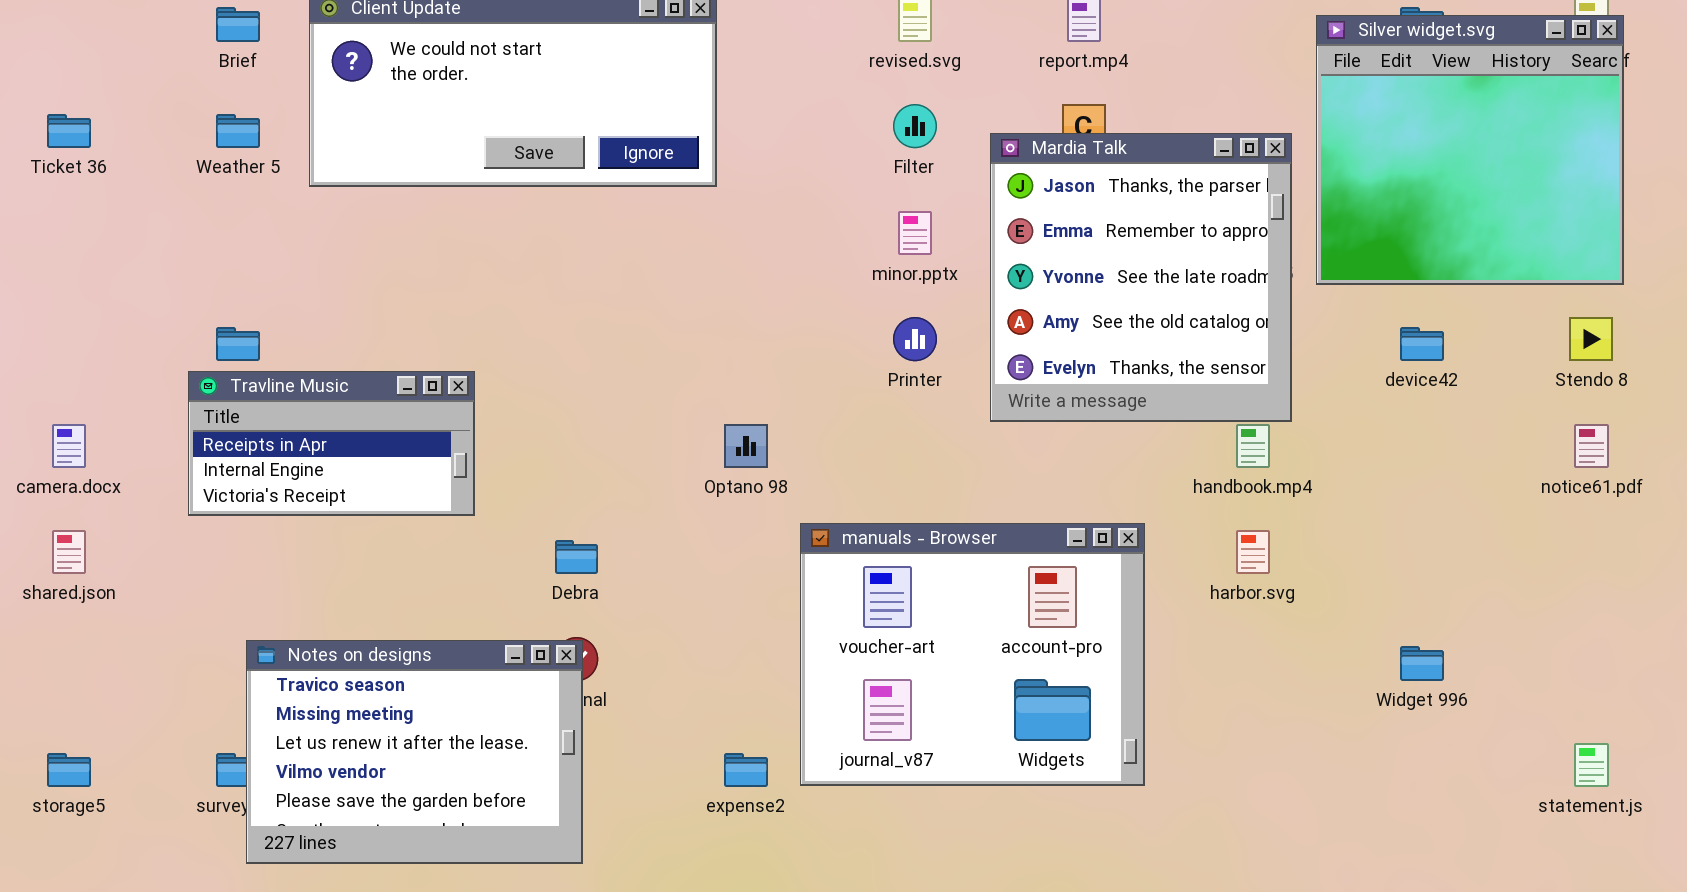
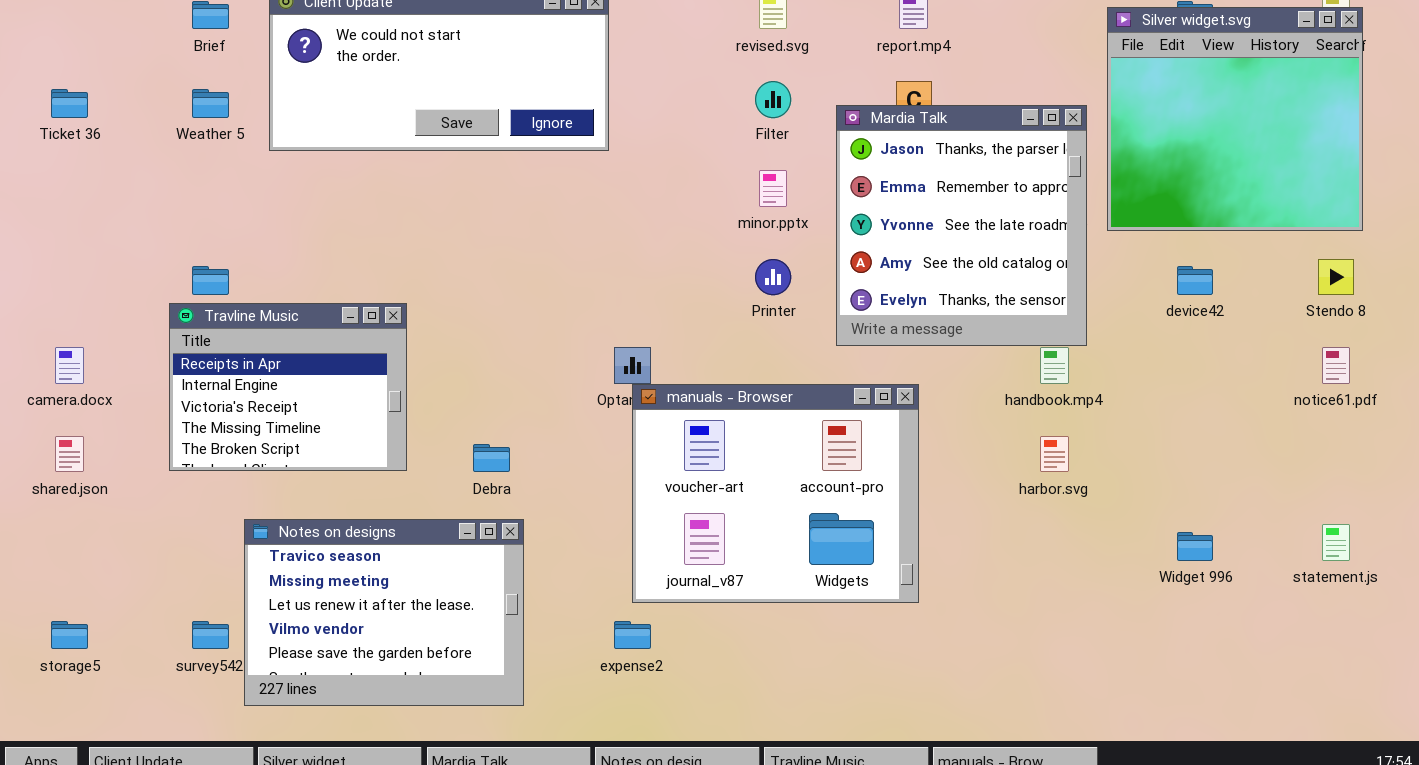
Travline Music: [188,371,475,516] -> [169,303,407,471], resized
manuals - Browser: [800,523,1145,786] -> [632,384,919,603], moved
Notes on designs: [246,640,583,864] -> [244,519,524,706], moved
statement.js: [1574,743,1609,787] -> [1322,524,1350,561], moved

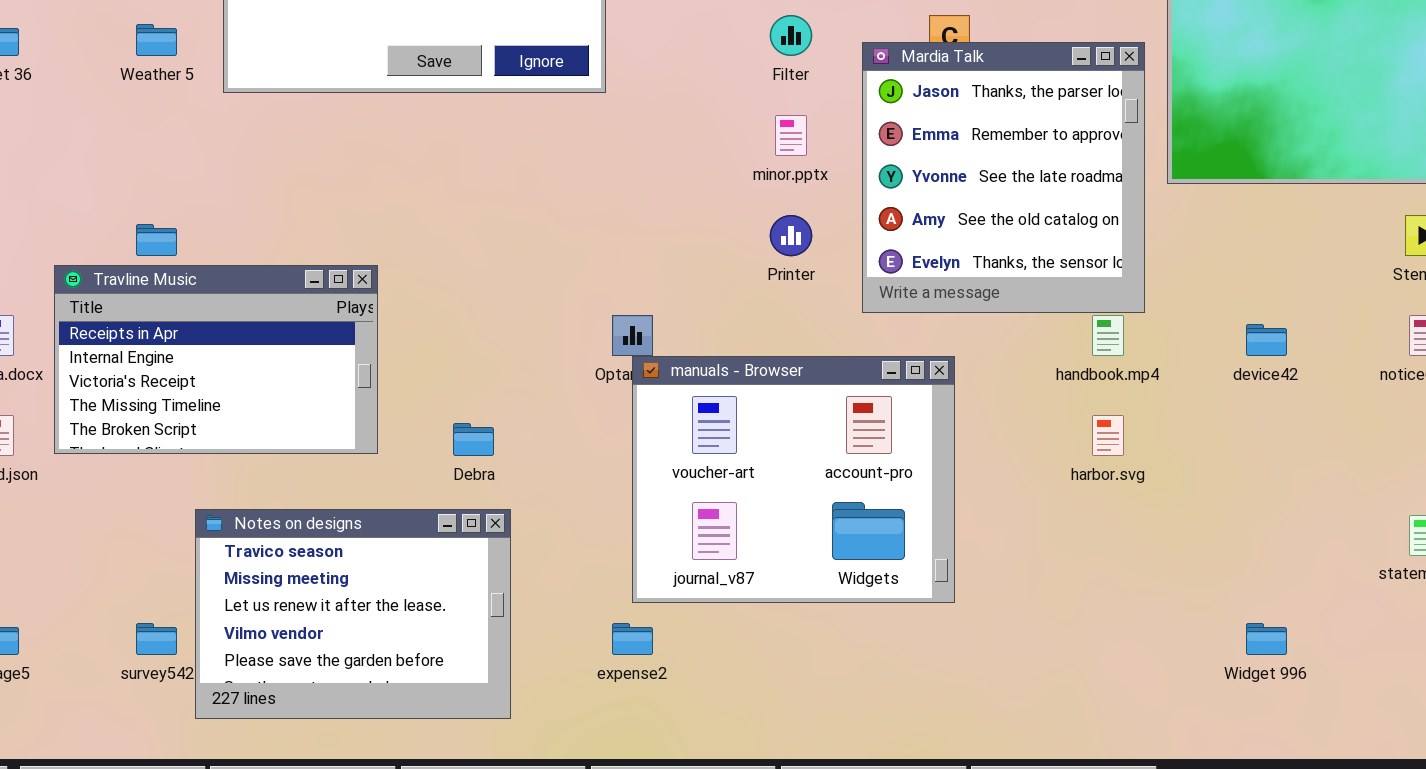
device42: [1177,266,1213,295] -> [1246,324,1287,356], moved
Travline Music: [169,303,407,471] -> [54,265,378,454], resized
Widget 996: [1177,532,1213,561] -> [1246,623,1287,655], moved

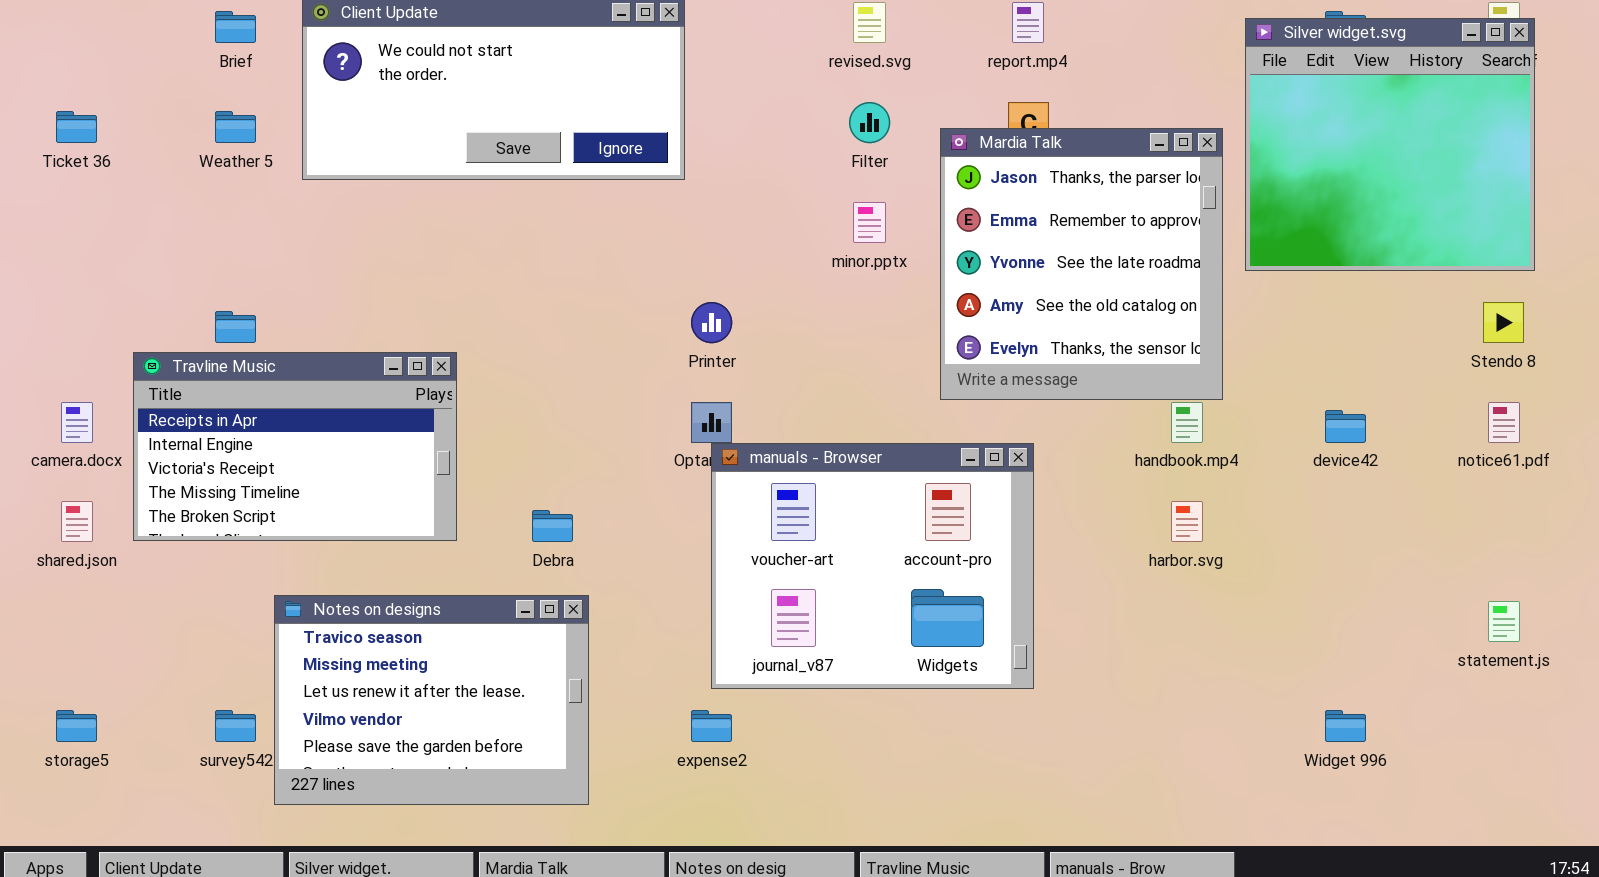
Printer: [770,215,812,256] -> [691,302,732,343], moved

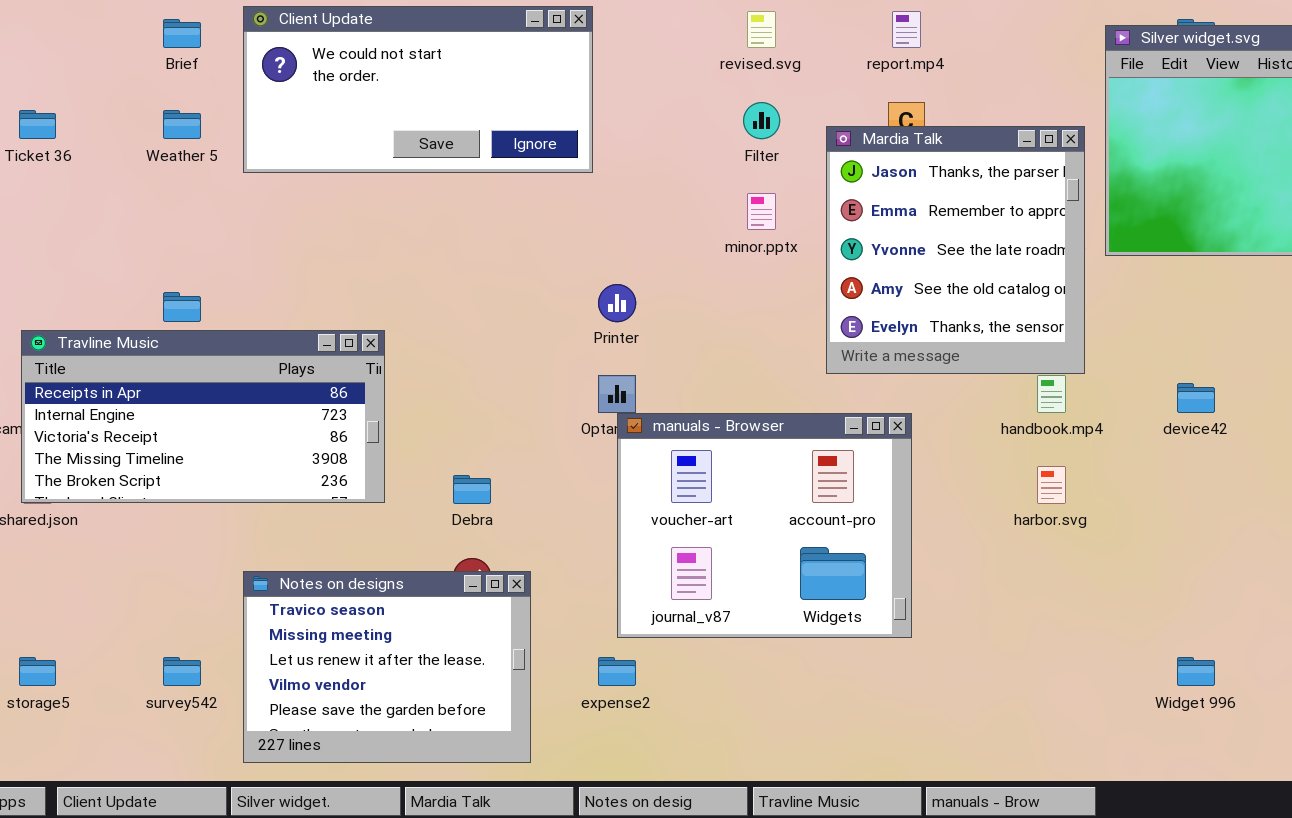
Travline Music: [133,352,457,541] -> [21,330,385,503], resized
Notes on designs: [274,595,589,805] -> [243,571,531,763], moved

